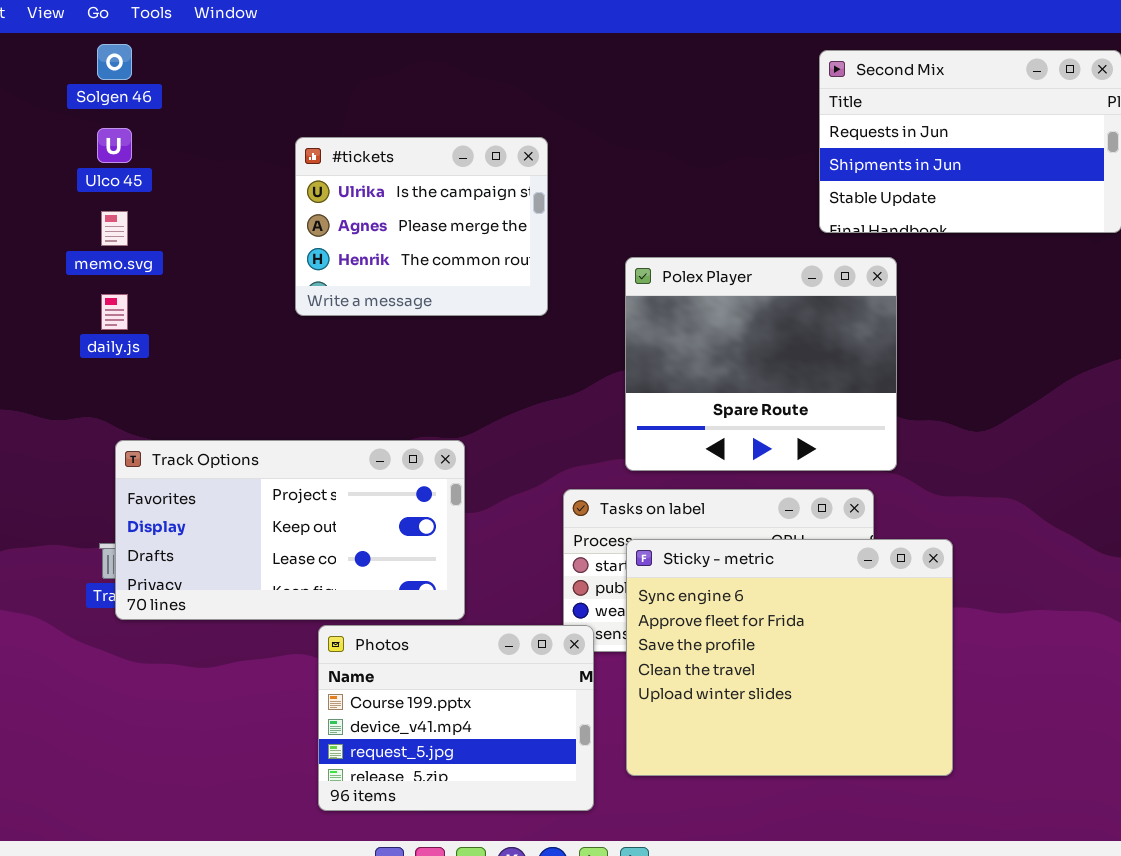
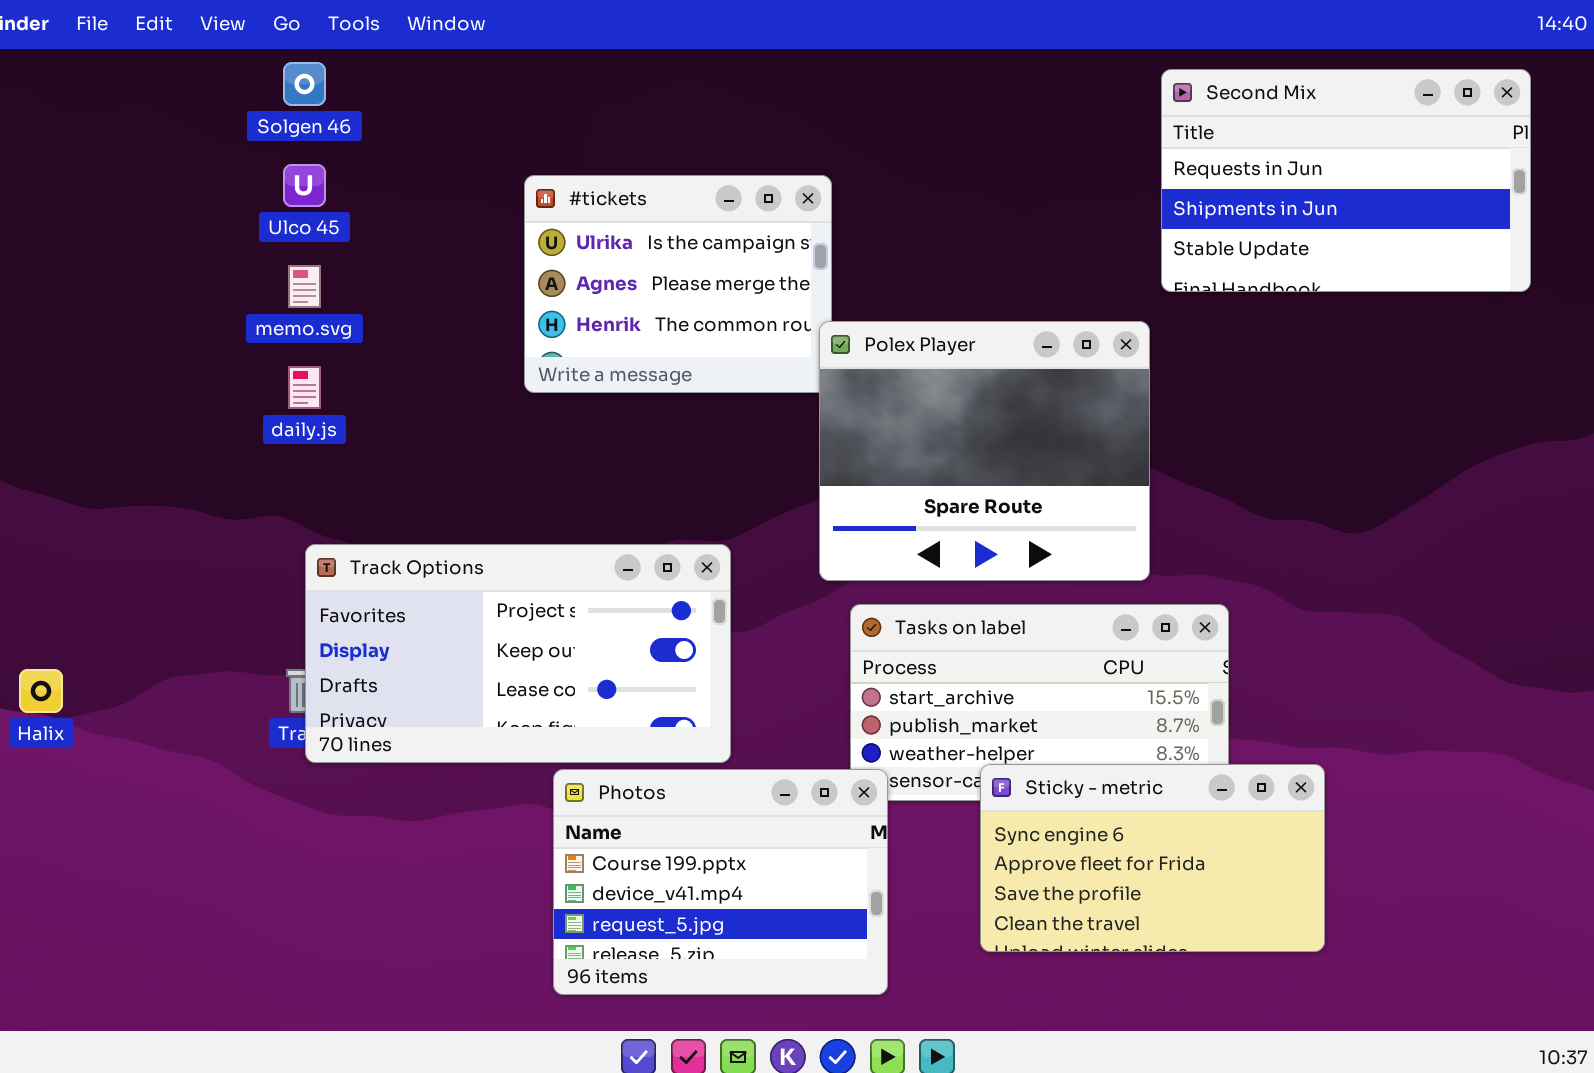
Polex Player: [625,257,897,471] -> [819,321,1150,581], moved
Sticky - metric: [626,539,953,776] -> [980,764,1325,952], resized

